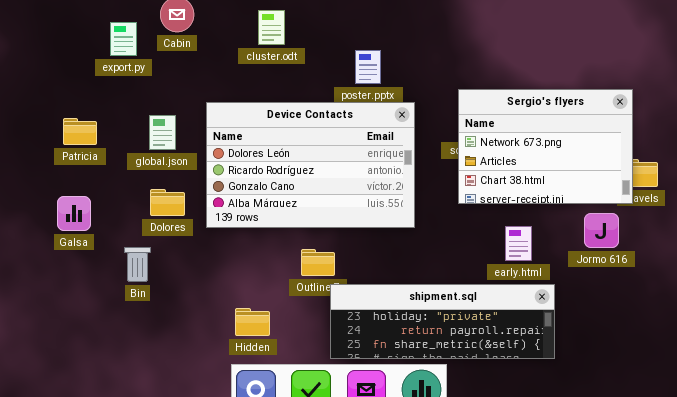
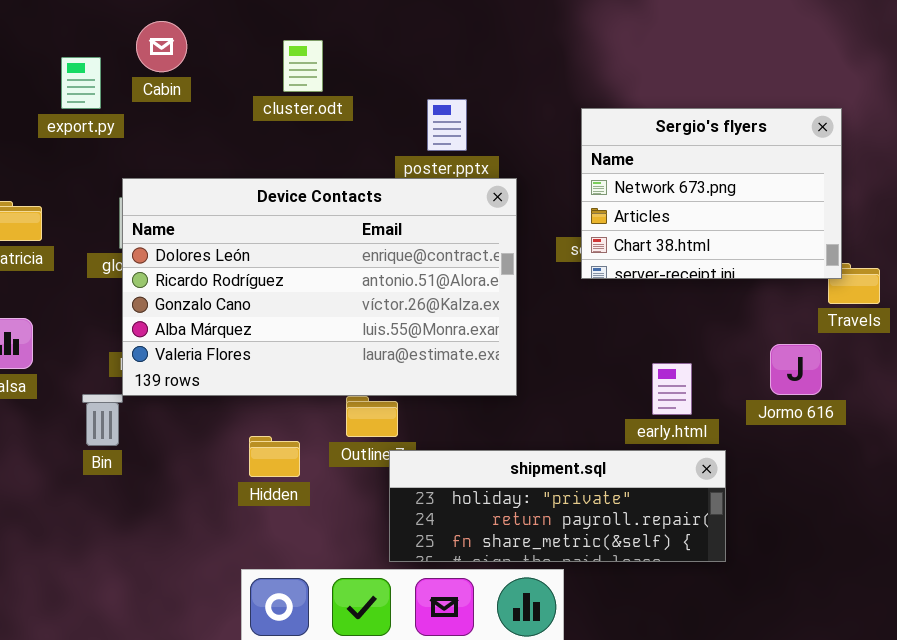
Sergio's flyers: [458,89,633,204] -> [581,108,842,279], moved
Device Contacts: [206,102,415,228] -> [122,178,517,396], resized
Hidden: [235,308,270,336] -> [249,436,300,477], moved

